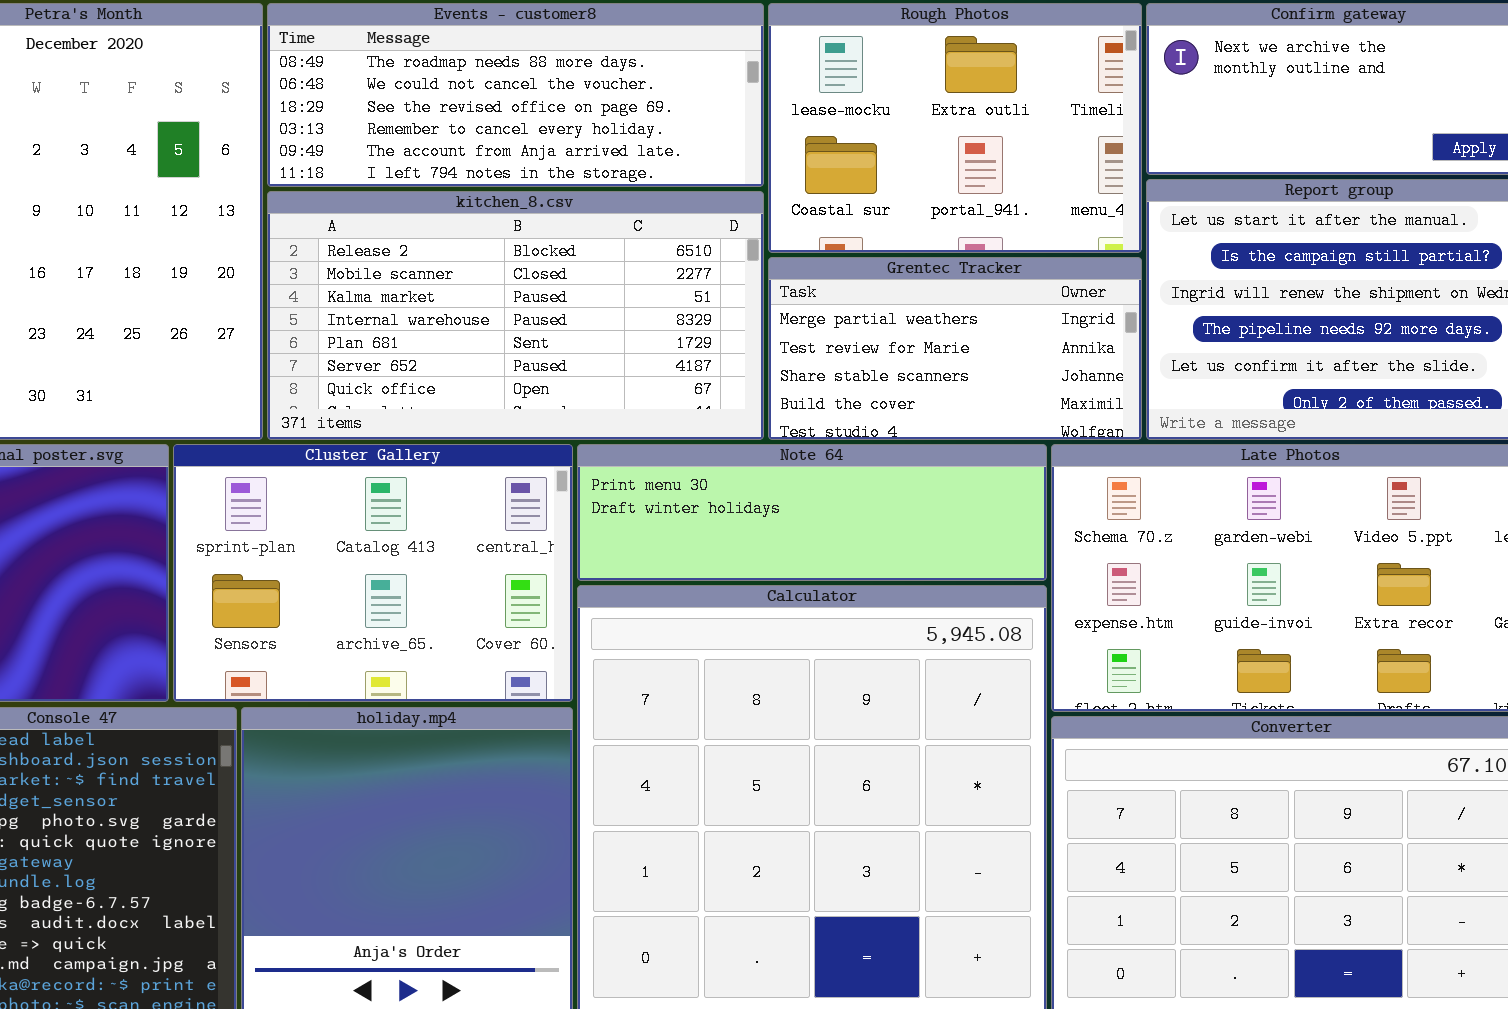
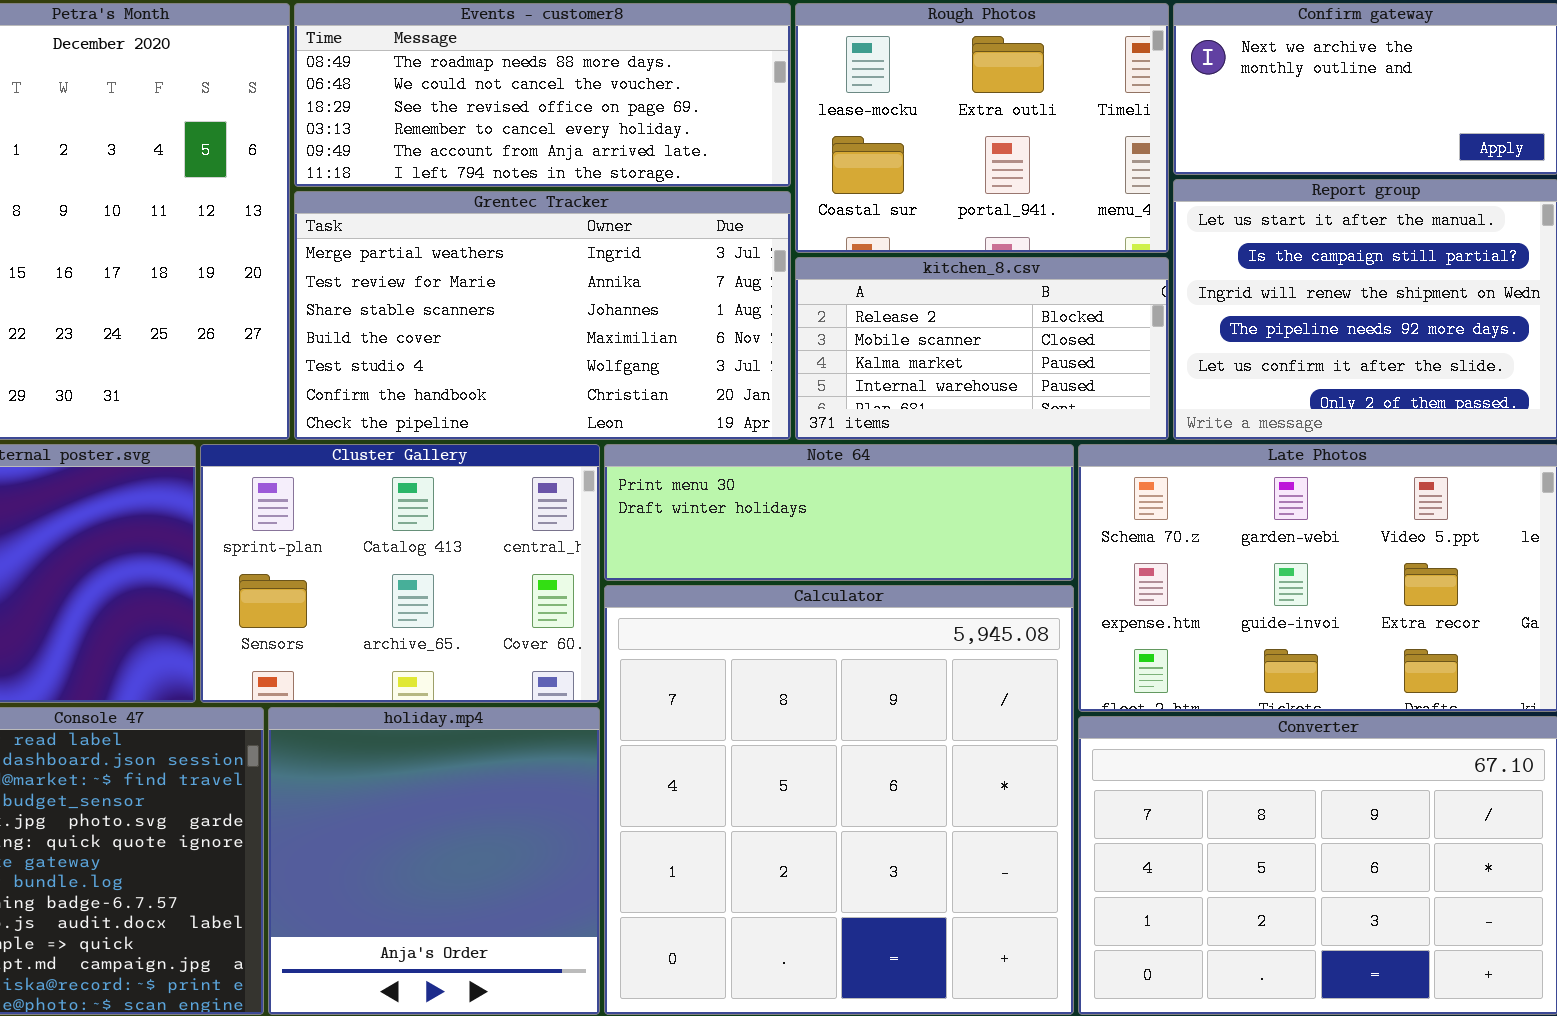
kitchen_8.csv: [267,191,764,440] -> [795,257,1169,440], moved, resized
Grentec Tracker: [768,257,1142,440] -> [294,191,791,440], moved, resized

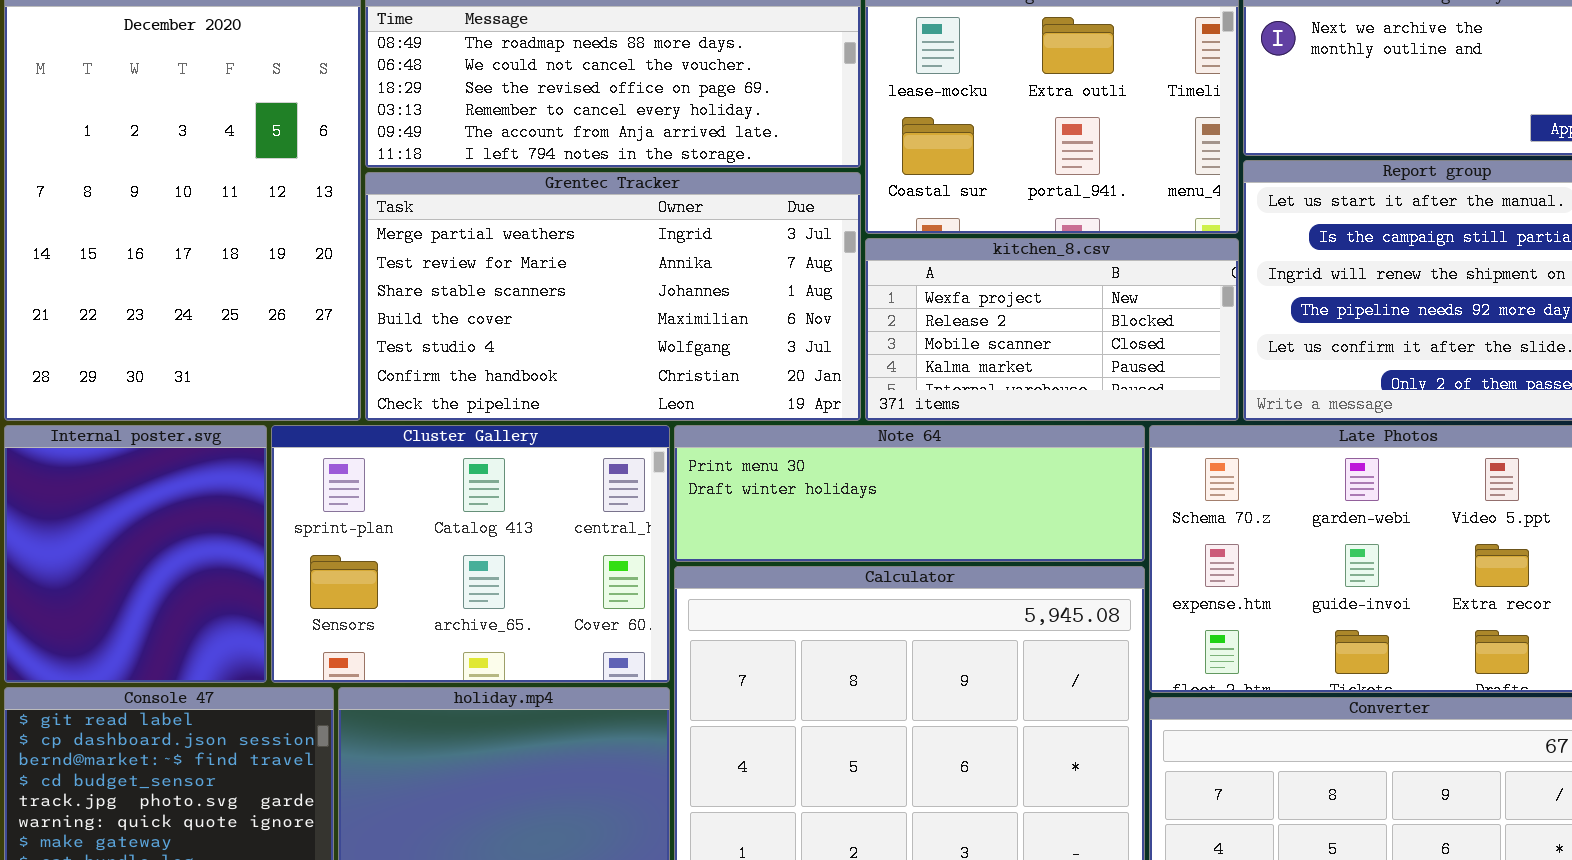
kitchen_8.csv: [795,257,1169,440] -> [865,238,1239,421], scrolled up 1 row

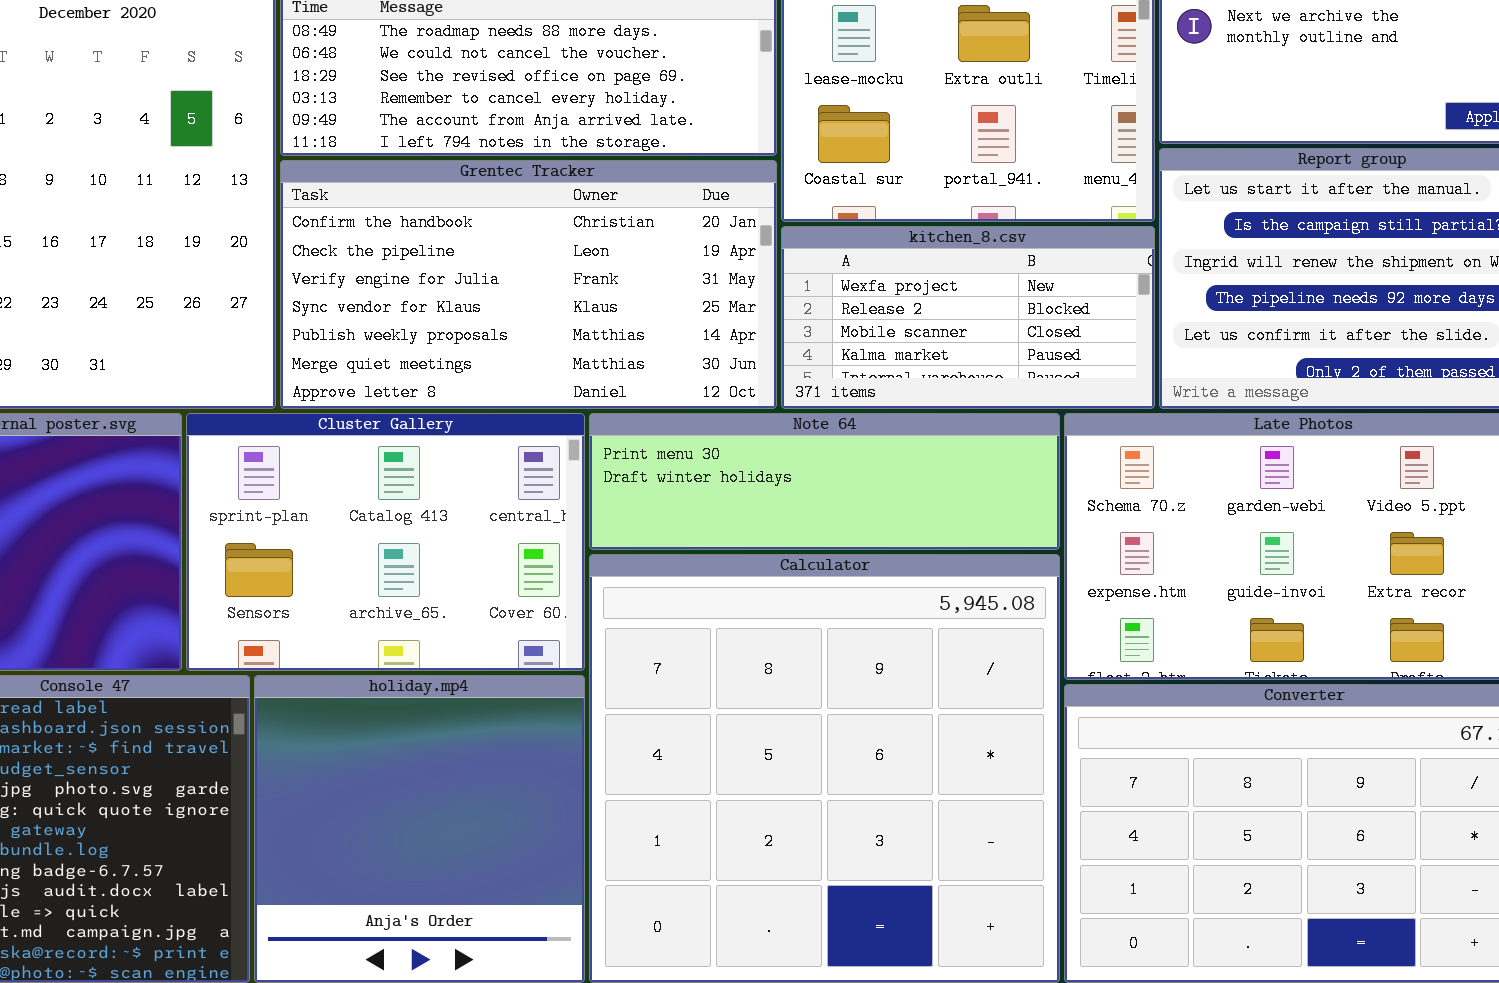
Grentec Tracker: [365,172,861,421] -> [280,160,777,409], scrolled down 5 rows

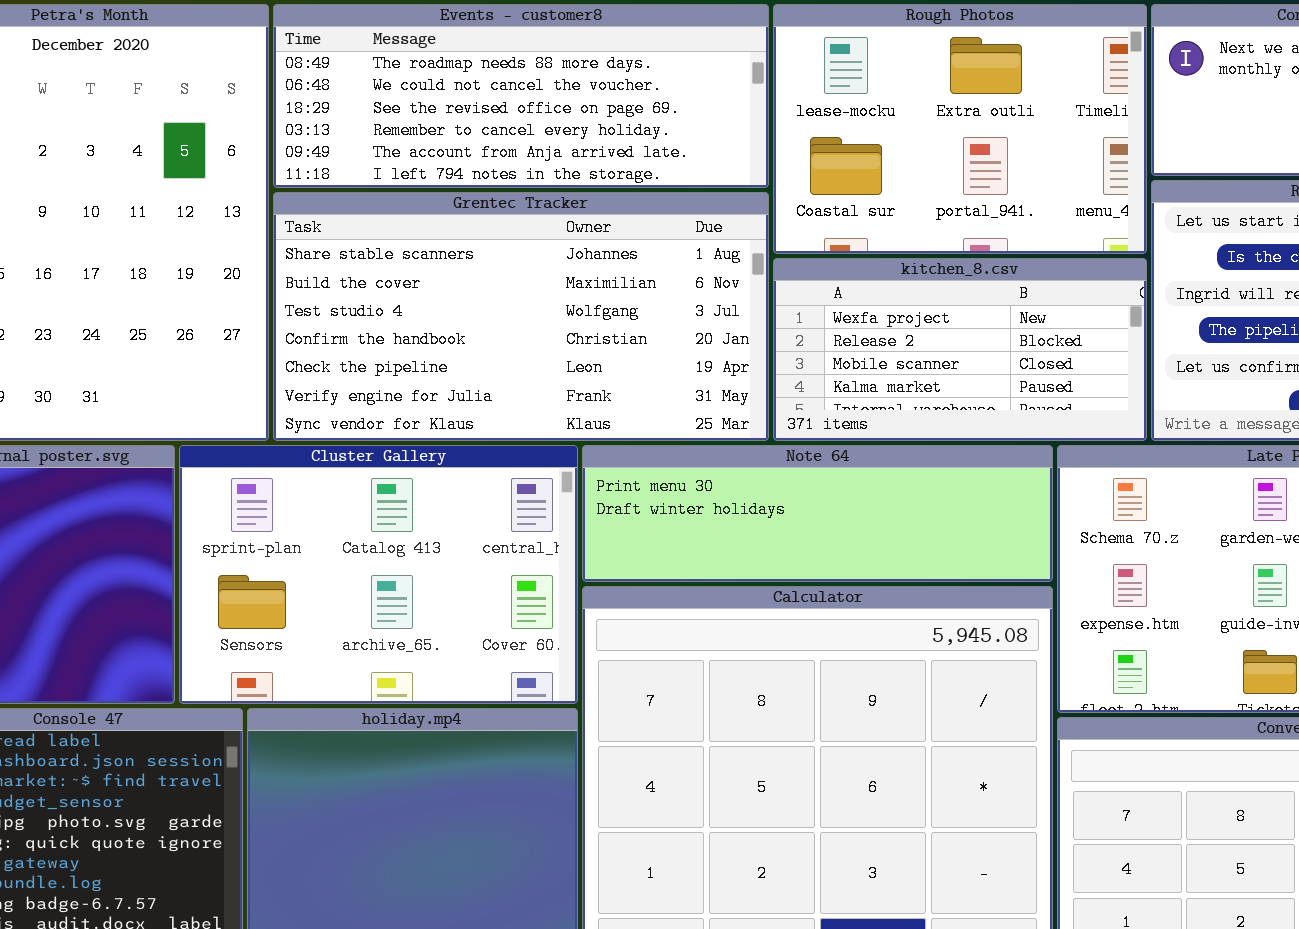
Grentec Tracker: [280,160,777,409] -> [273,192,769,441], scrolled up 3 rows

